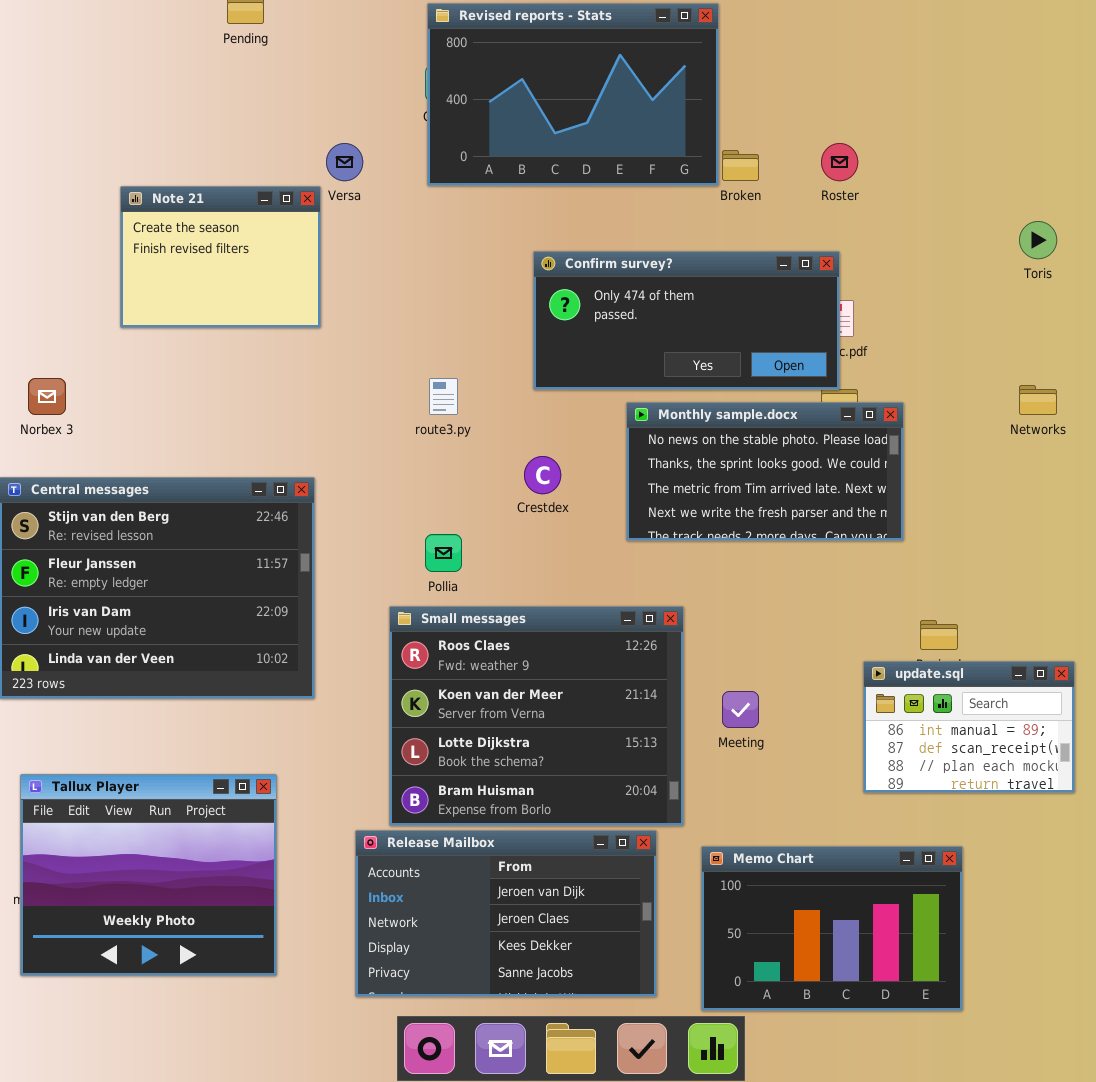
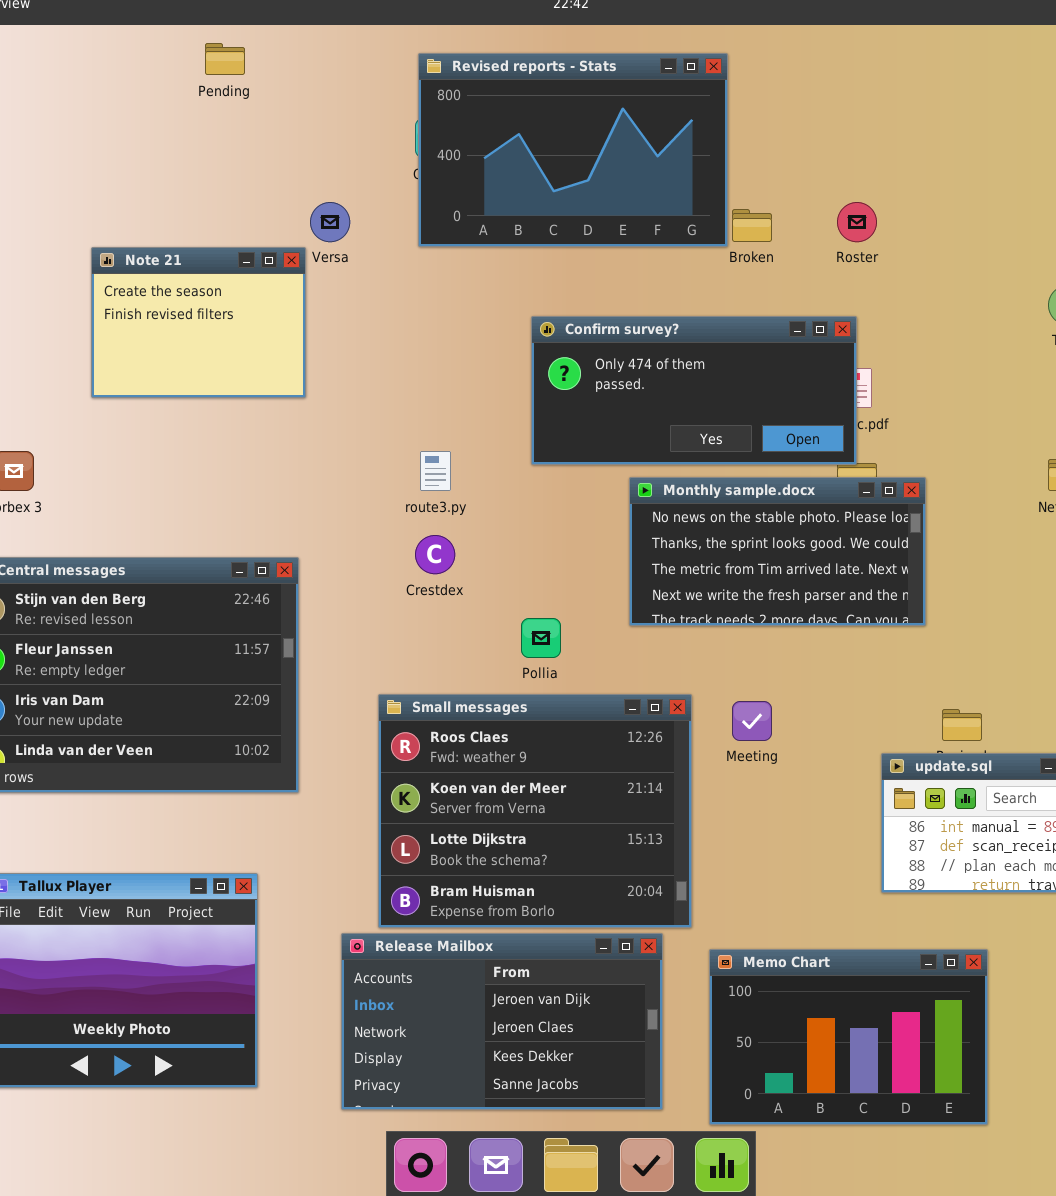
Crestdex: [524,456,561,494] -> [415,535,455,574], moved
Pollia: [425,534,462,572] -> [521,618,561,658], moved
Meeting: [722,691,759,728] -> [732,701,772,741], moved

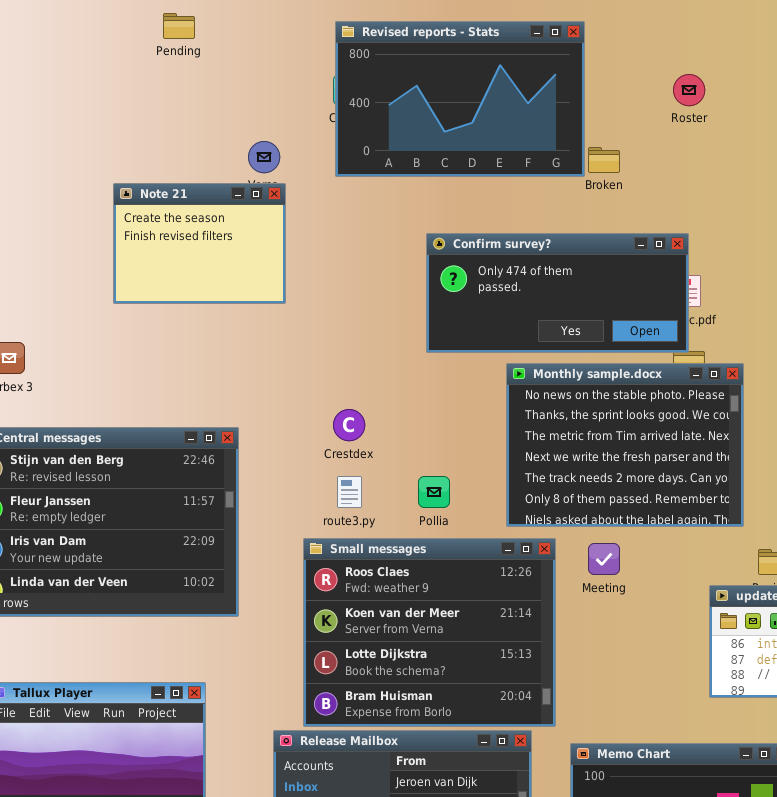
Roster: [837,202,877,242] -> [673,74,705,106], moved
Note 21: [91,247,306,398] -> [113,183,286,304], moved
route3.py: [420,451,451,491] -> [337,476,362,508], moved
Monthly sample.docx: [629,477,926,626] -> [506,363,744,527], resized

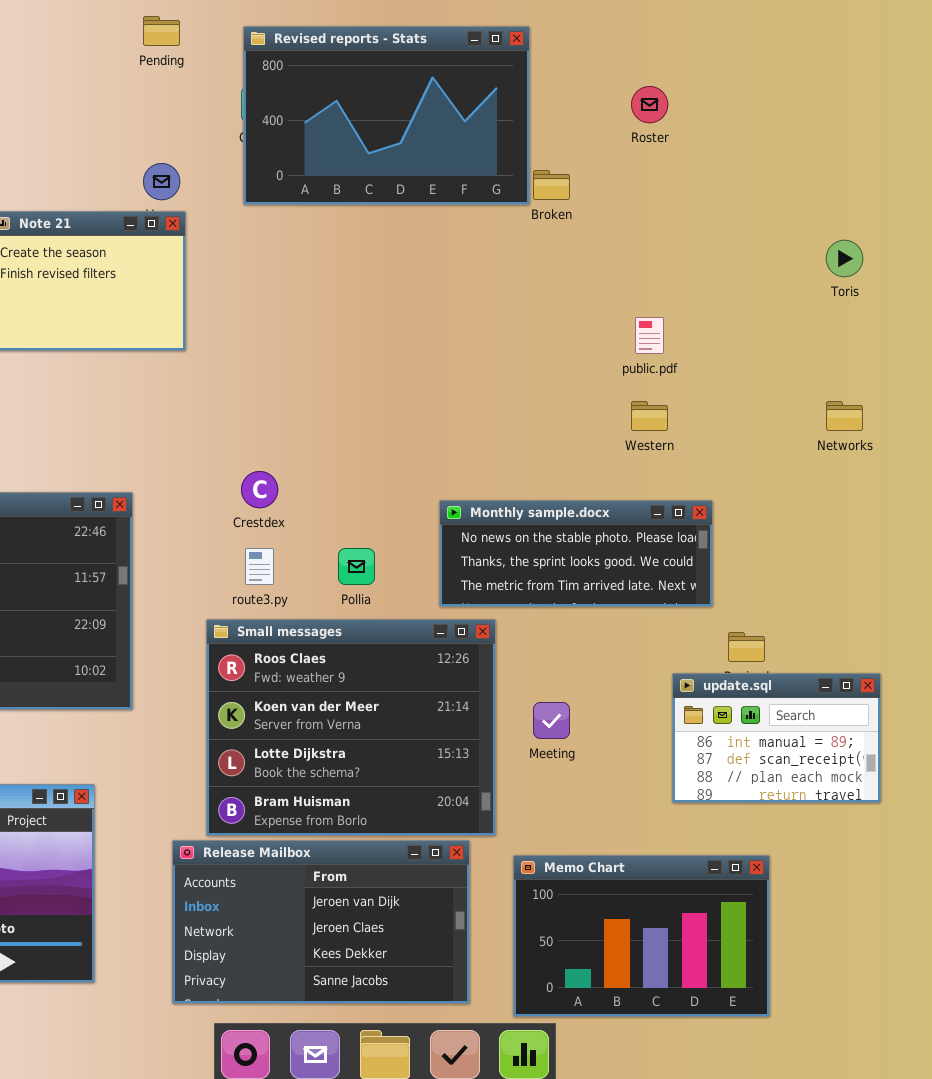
Pending: [163,13,195,39] -> [143,16,180,46], moved
Confirm survey?: [426,233,689,353] -> none, closed
Monthly sample.docx: [506,363,744,527] -> [439,500,713,607], resized
Meeting: [588,543,620,575] -> [533,702,570,739], moved

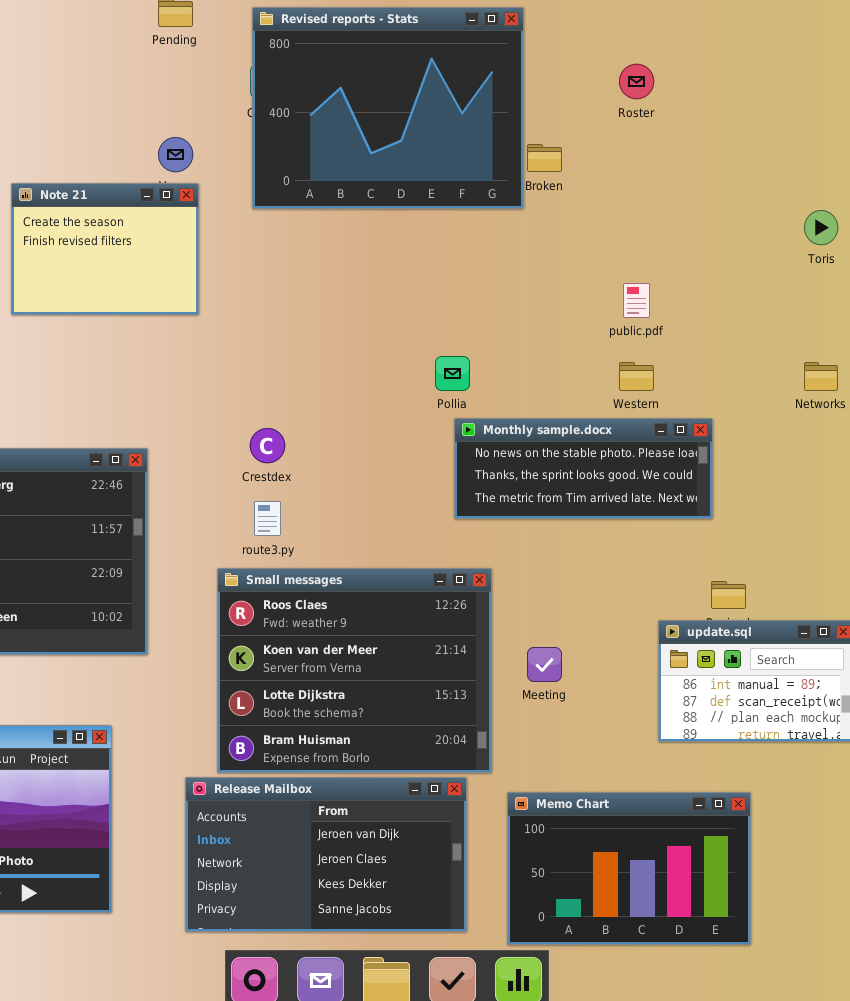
Revised reports - Stats: [243,26,530,205] -> [252,7,524,209], resized
Monthly sample.docx: [439,500,713,607] -> [454,418,713,519], moved
Pollia: [338,548,375,585] -> [435,356,470,391], moved

